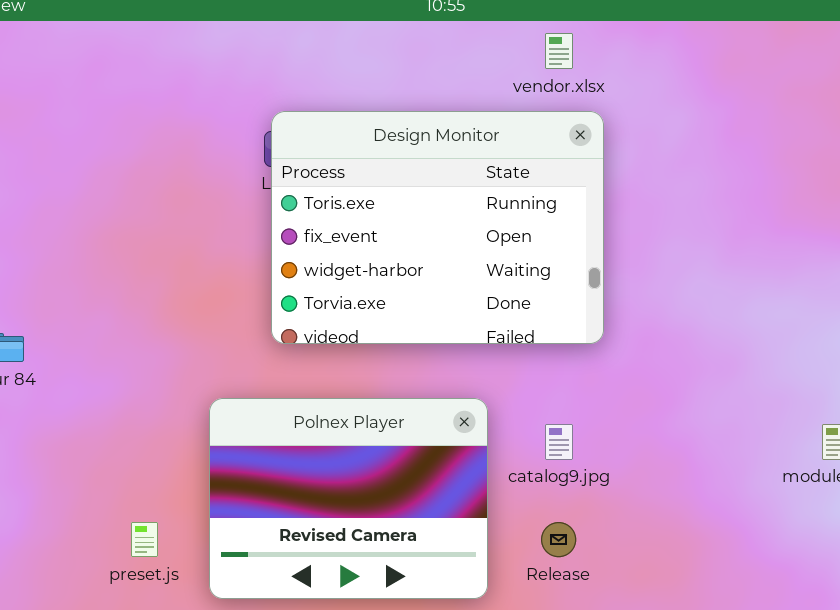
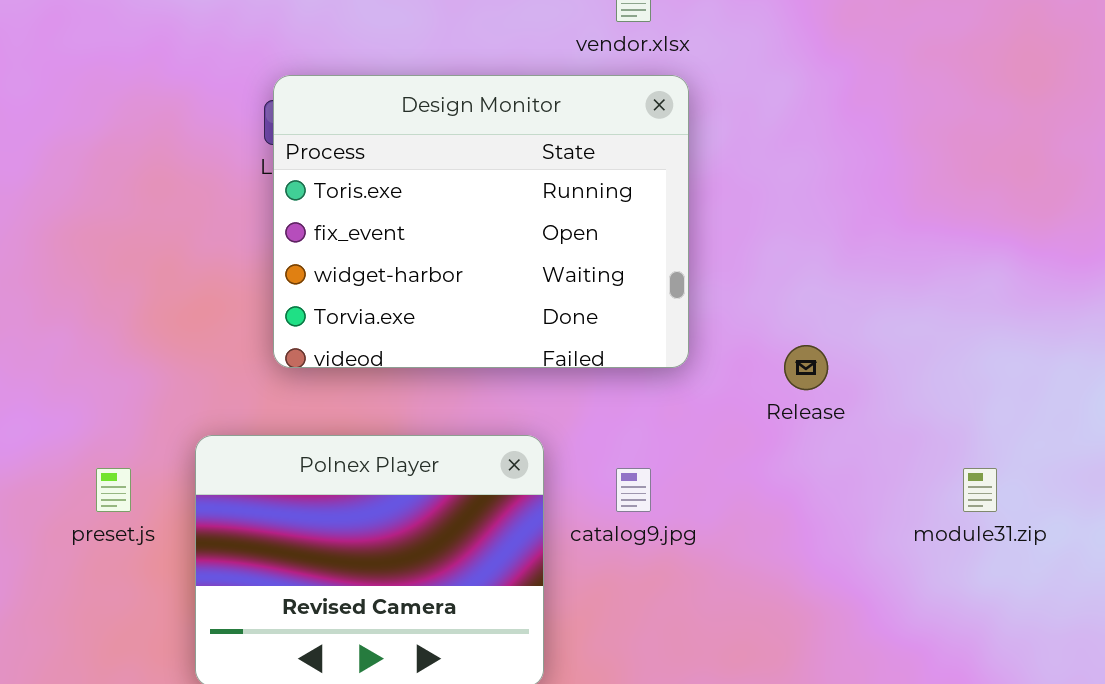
preset.js: [131,522,158,557] -> [96,468,131,512], moved
Release: [541,522,576,557] -> [784,345,828,390], moved

